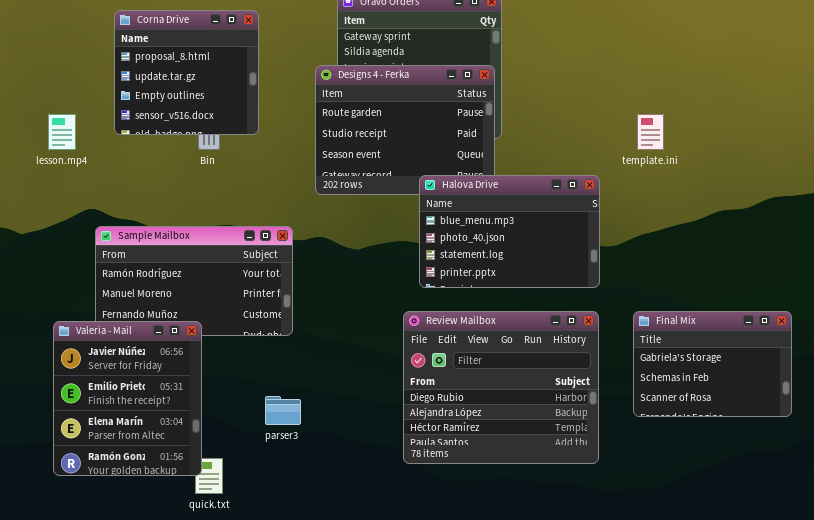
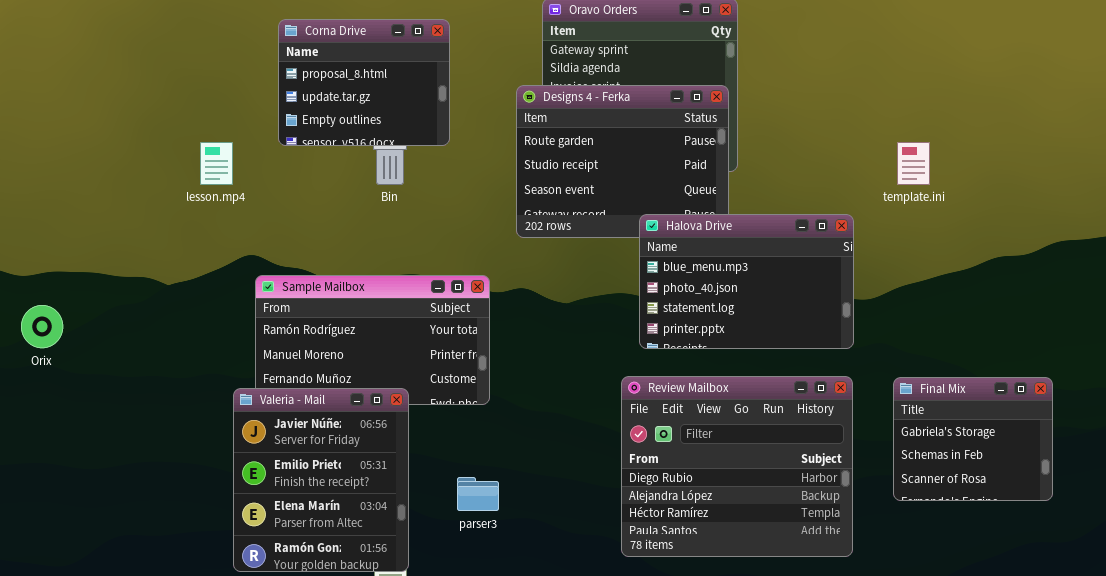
Corna Drive: [114,10,259,135] -> [278,19,450,146], resized
Final Mix: [633,311,792,417] -> [893,377,1053,501], resized
Valeria - Mail: [53,321,202,476] -> [233,388,409,572], moved

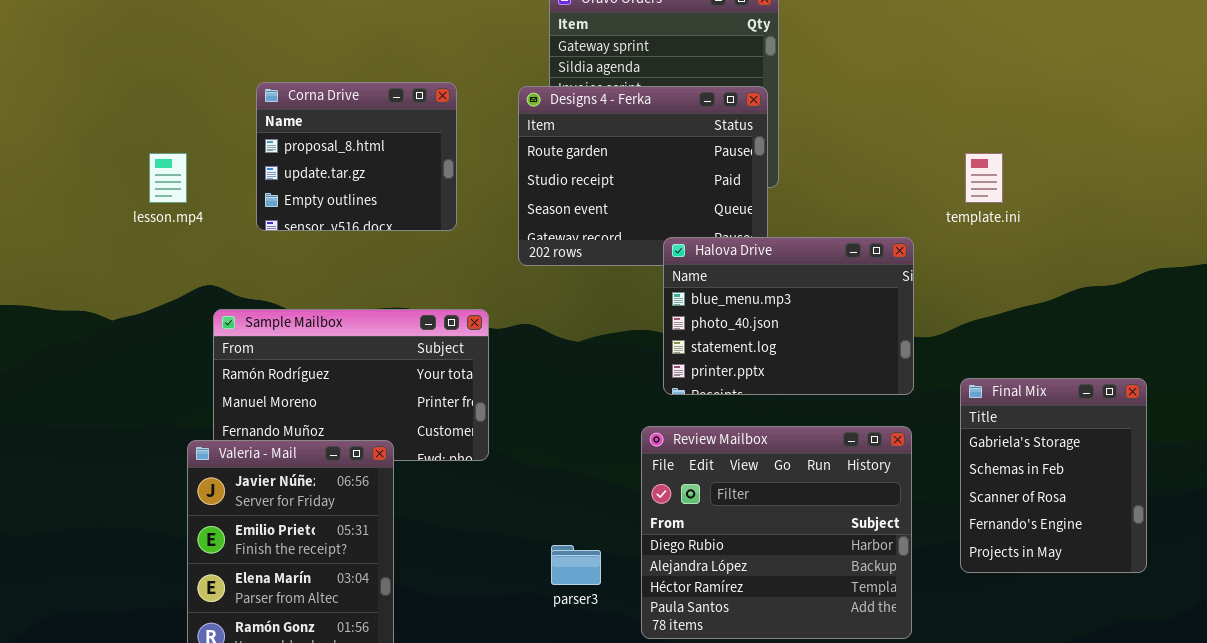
Corna Drive: [278,19,450,146] -> [256,82,457,231], moved
Final Mix: [893,377,1053,501] -> [960,378,1147,573], resized
parser3: [457,477,499,511] -> [551,545,601,585], moved

